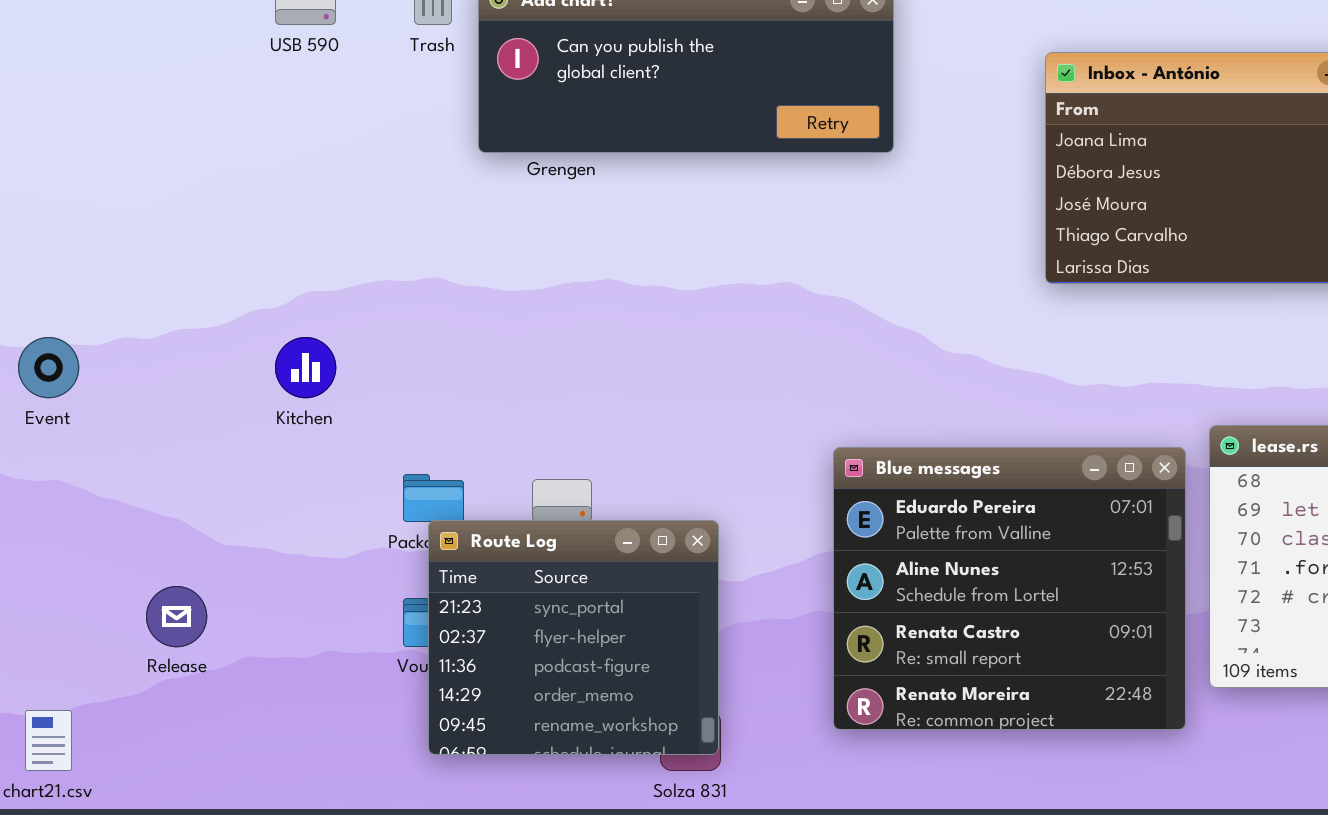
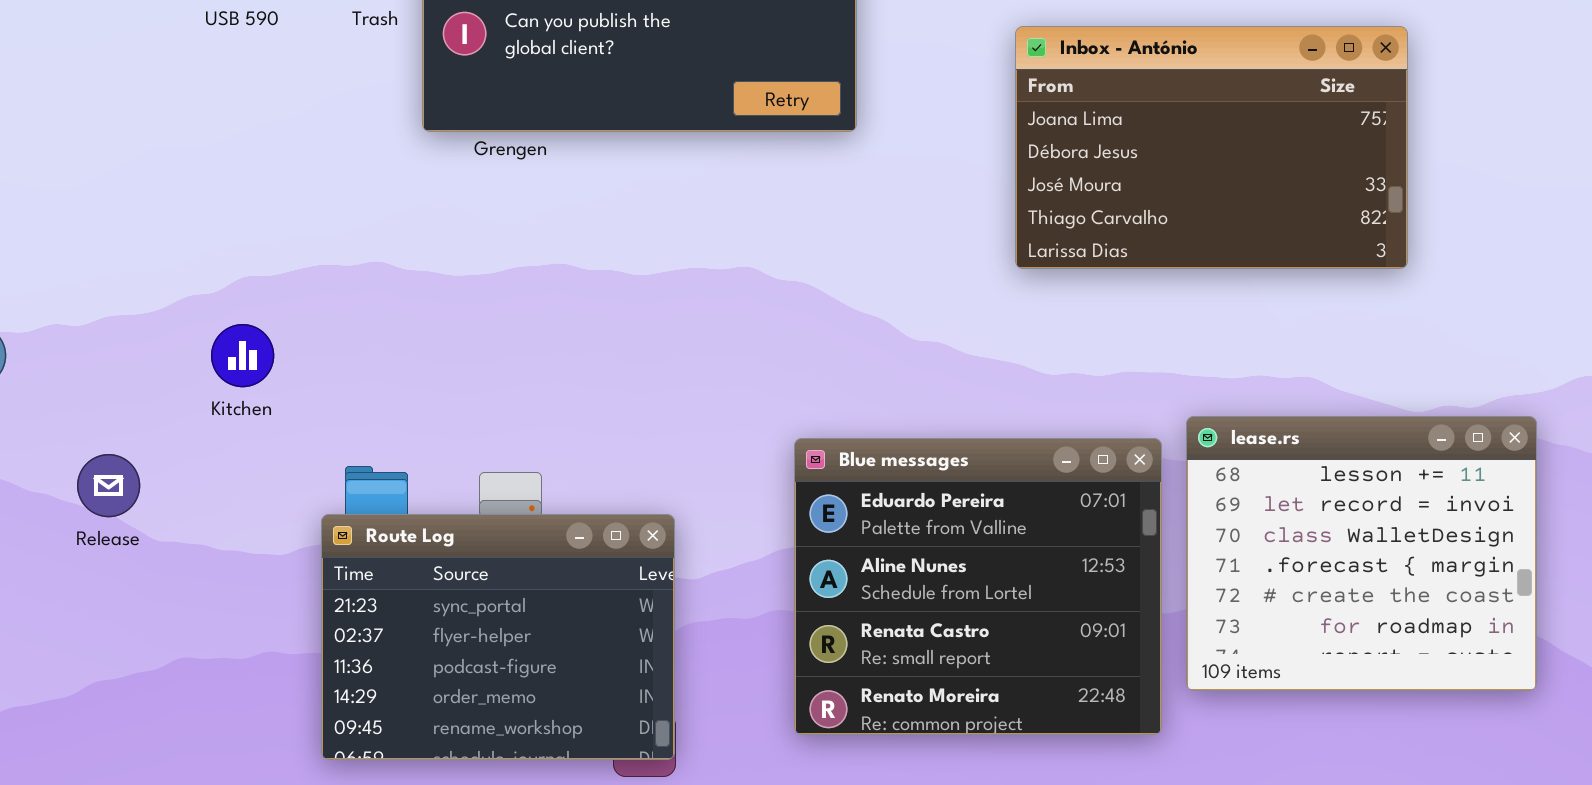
Route Log: [428,520,719,755] -> [321,514,675,760], resized
Release: [146,586,207,647] -> [77,454,140,517], moved

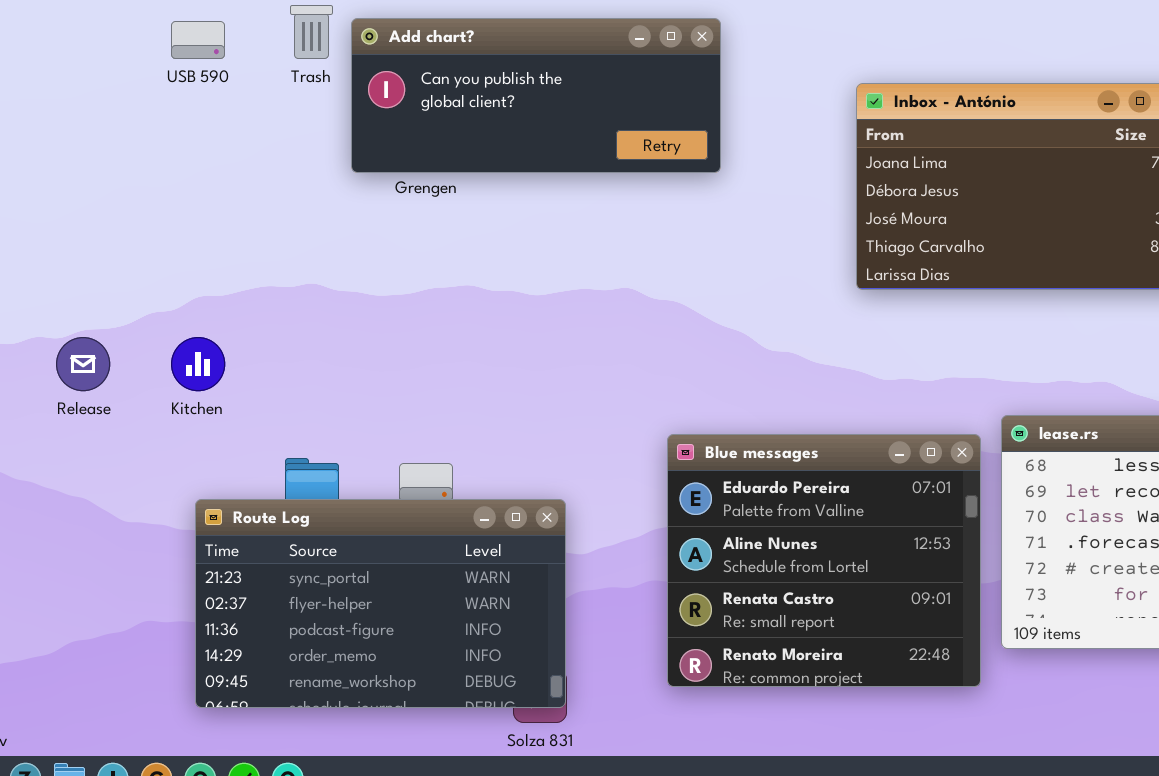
Release: [77,454,140,517] -> [56,337,110,391], moved
Route Log: [321,514,675,760] -> [195,499,566,708], resized

